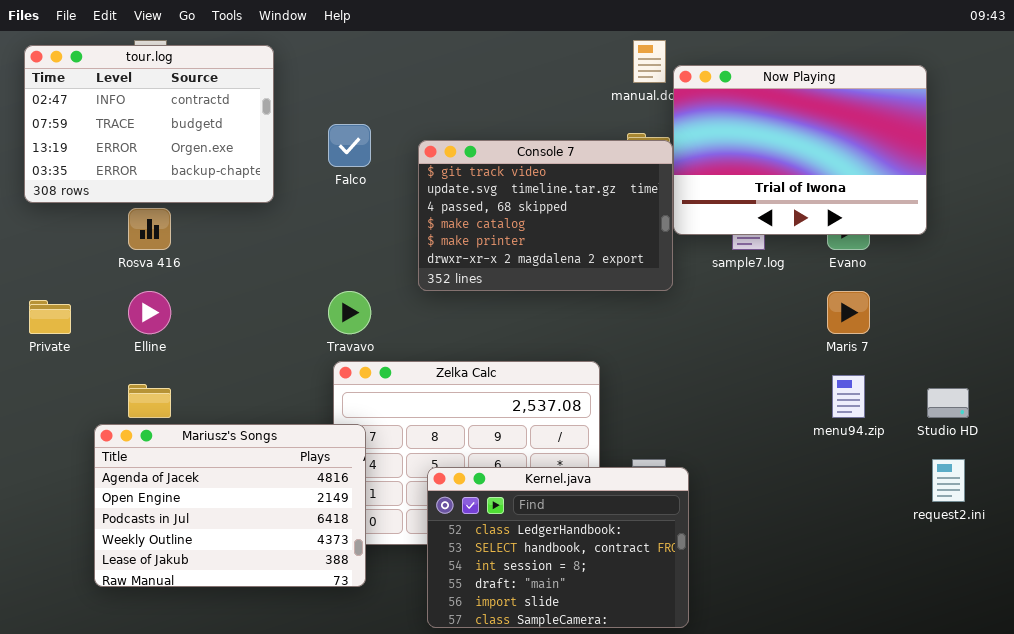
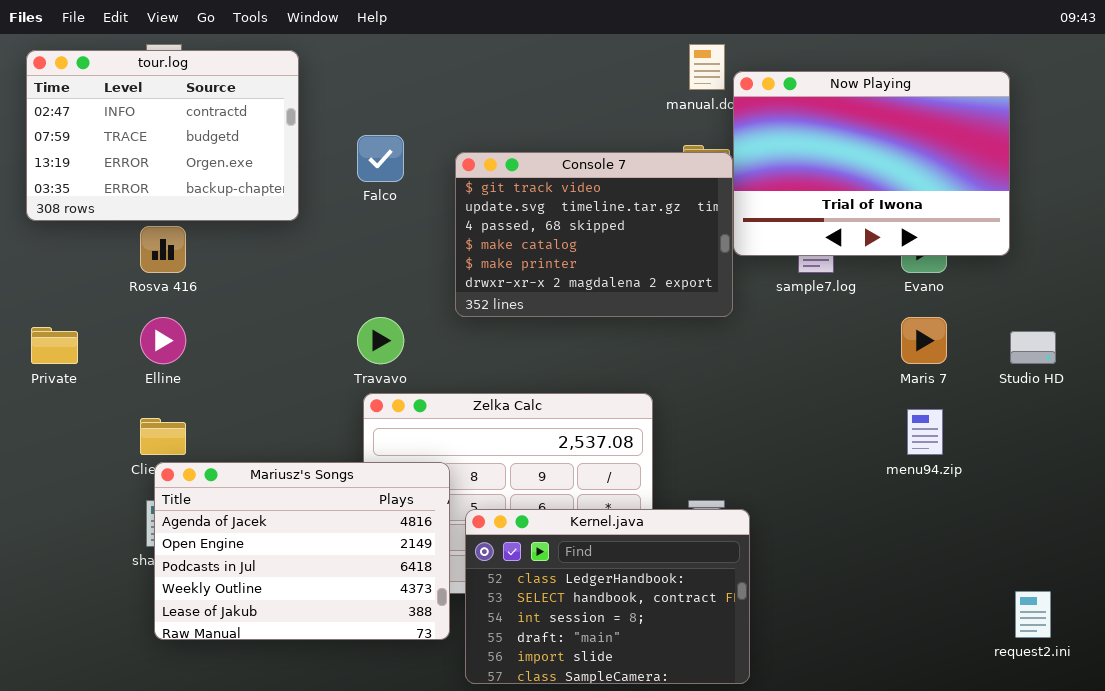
Studio HD: [927,388,969,418] -> [1010,331,1056,364], moved
Mariusz's Songs: [94,424,366,587] -> [154,462,450,640], moved
request2.ini: [932,459,965,502] -> [1015,591,1051,638], moved

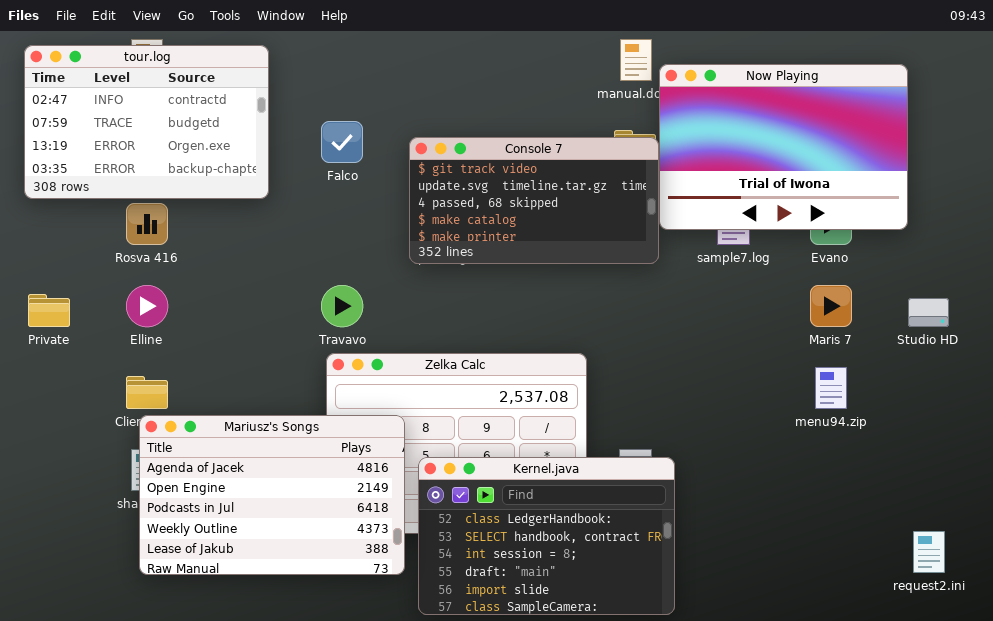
Console 7: [455,152,733,317] -> [409,137,659,264], resized

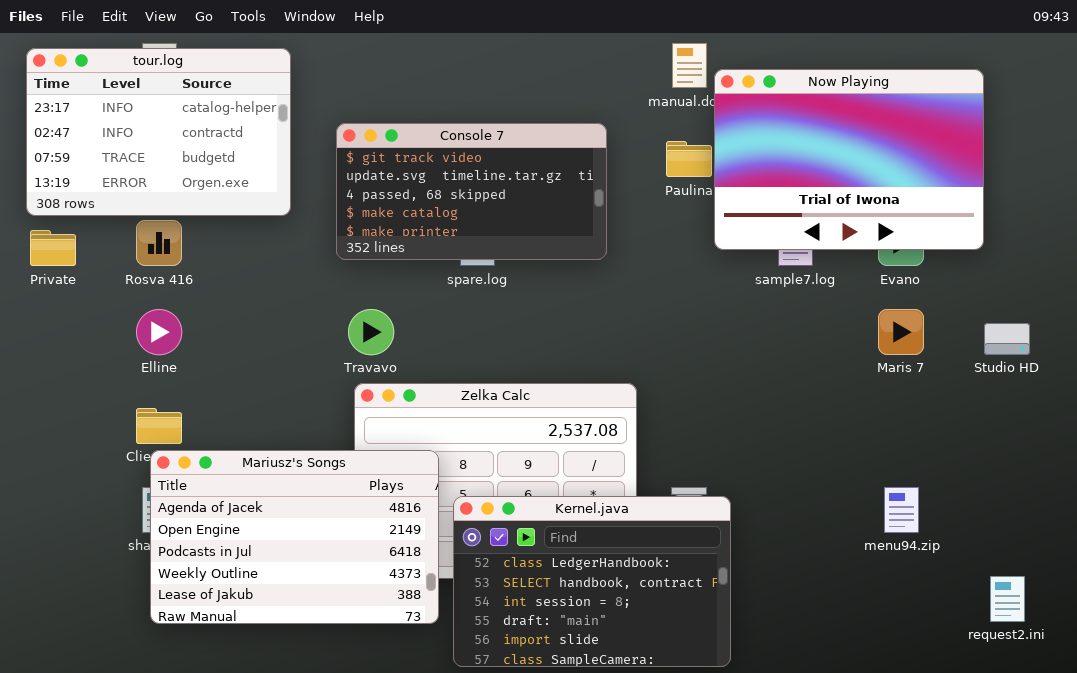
tour.log: [24,45,269,199] -> [26,48,291,216], scrolled up 1 row
Console 7: [409,137,659,264] -> [336,123,607,260], moved
Private: [28,294,70,327] -> [30,230,76,266], moved
menu94.zip: [815,367,847,409] -> [884,487,919,533], moved

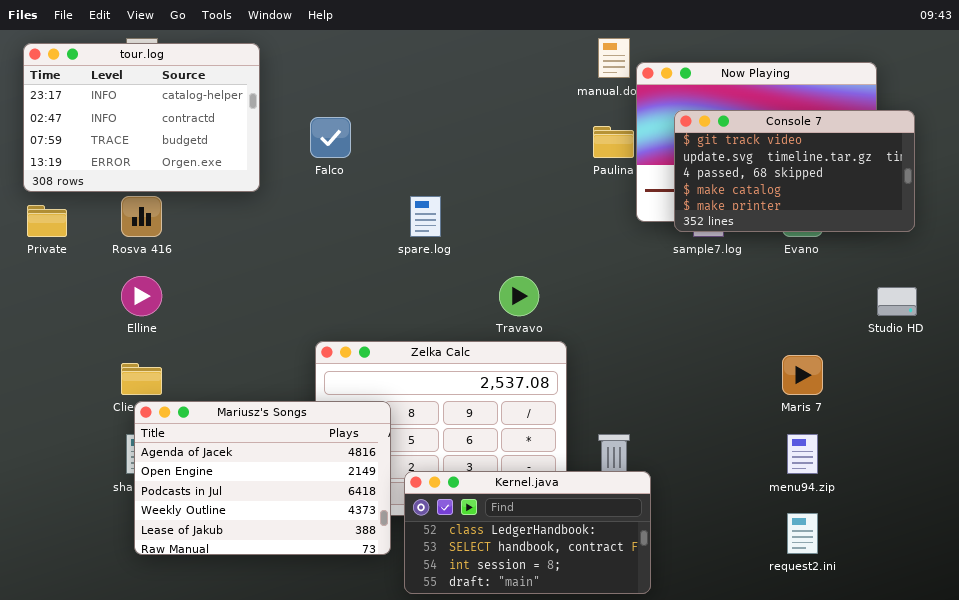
Console 7: [336,123,607,260] -> [674,110,915,232], moved
Travavo: [348,309,394,355] -> [499,276,539,316], moved
Maris 7: [878,309,924,355] -> [782,355,823,395], moved
Kernel.java: [453,496,731,667] -> [404,471,651,594], resized
request2.ini: [990,576,1025,622] -> [787,513,818,554], moved

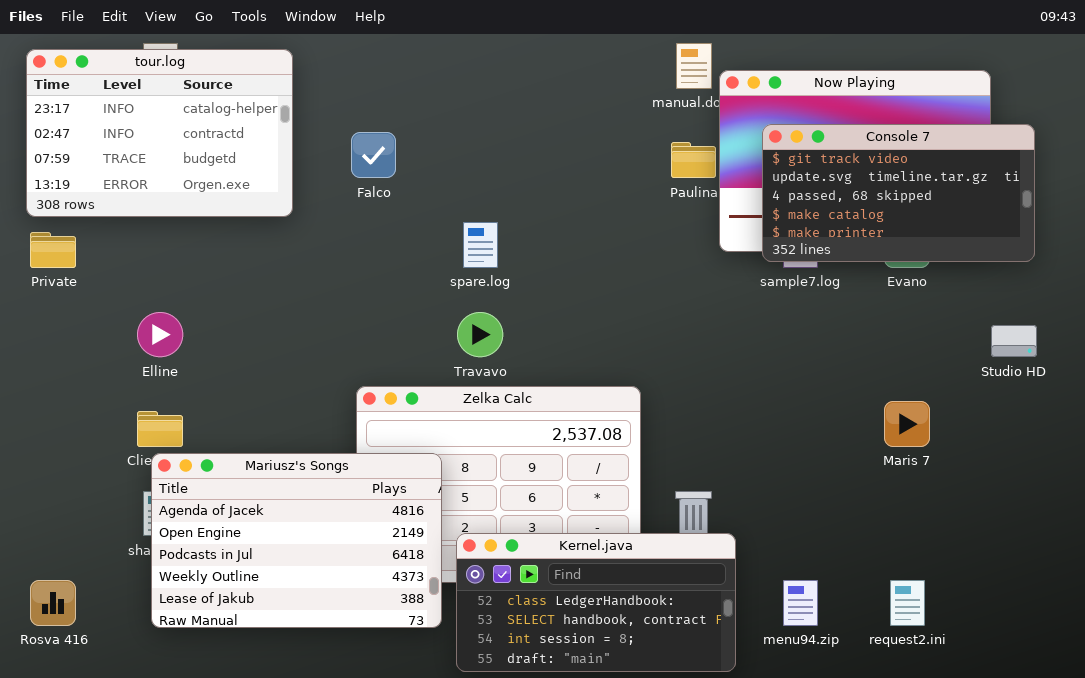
Rosva 416: [121,196,162,237] -> [30,580,76,626], moved
Travavo: [499,276,539,316] -> [457,312,503,357], moved
menu94.zip: [787,434,818,474] -> [783,580,818,626], moved

